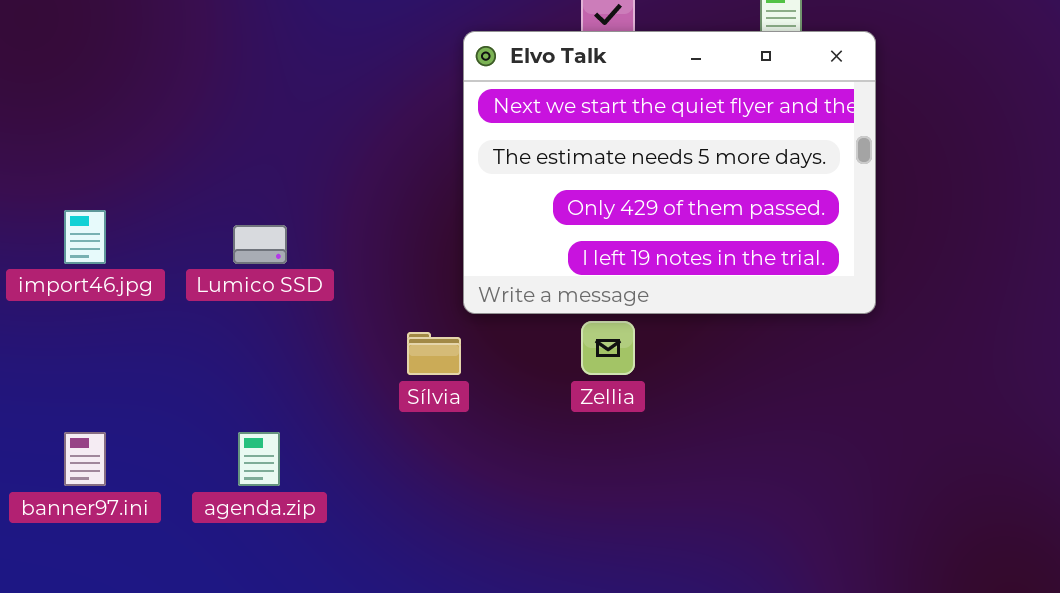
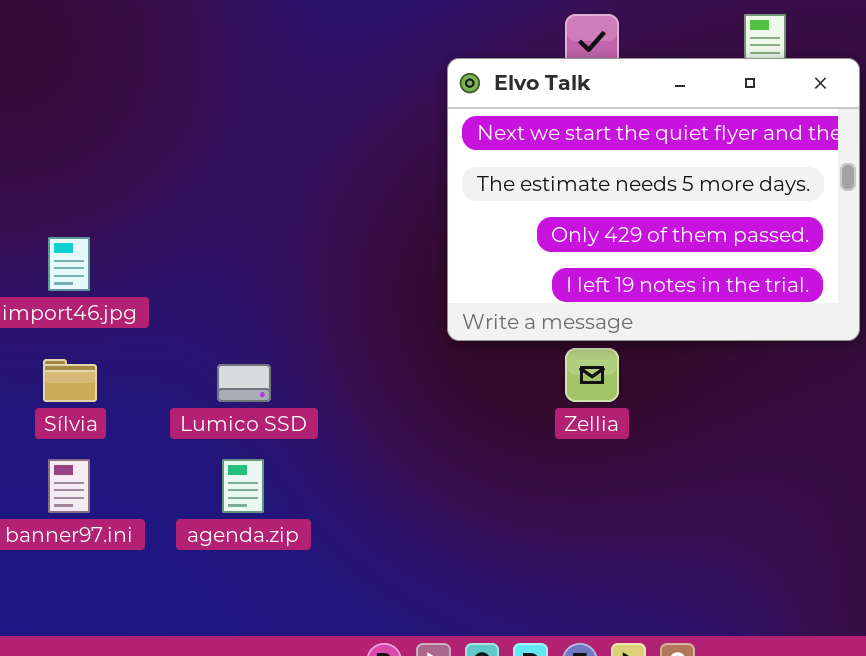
Lumico SSD: [233,225,287,264] -> [217,364,271,402], moved
Sílvia: [407,332,461,375] -> [43,359,97,402], moved

